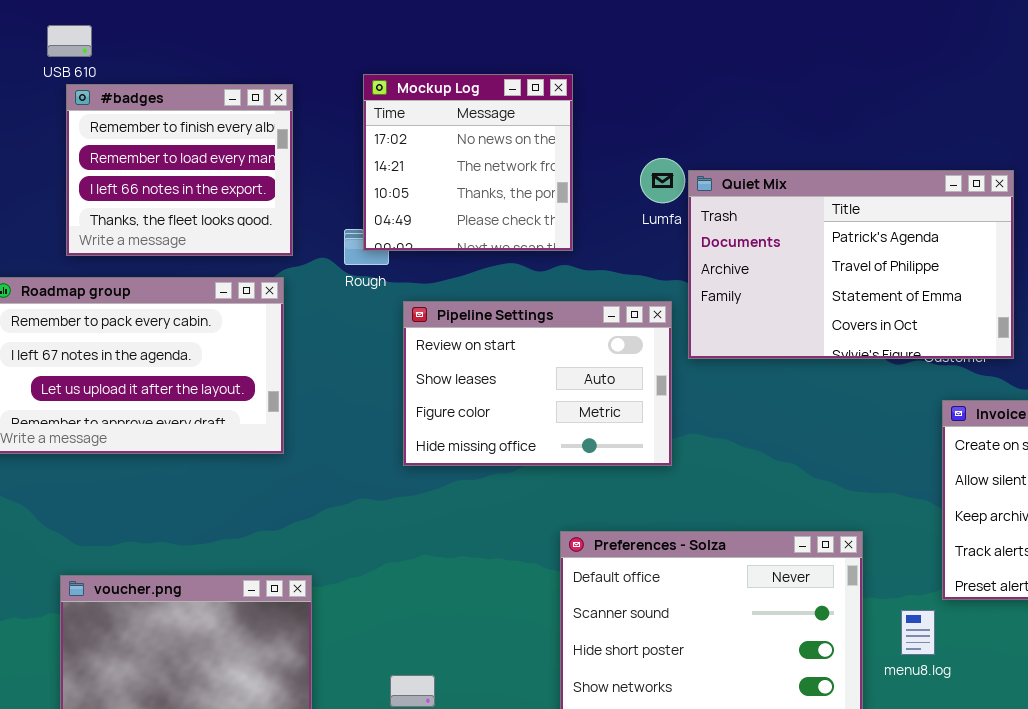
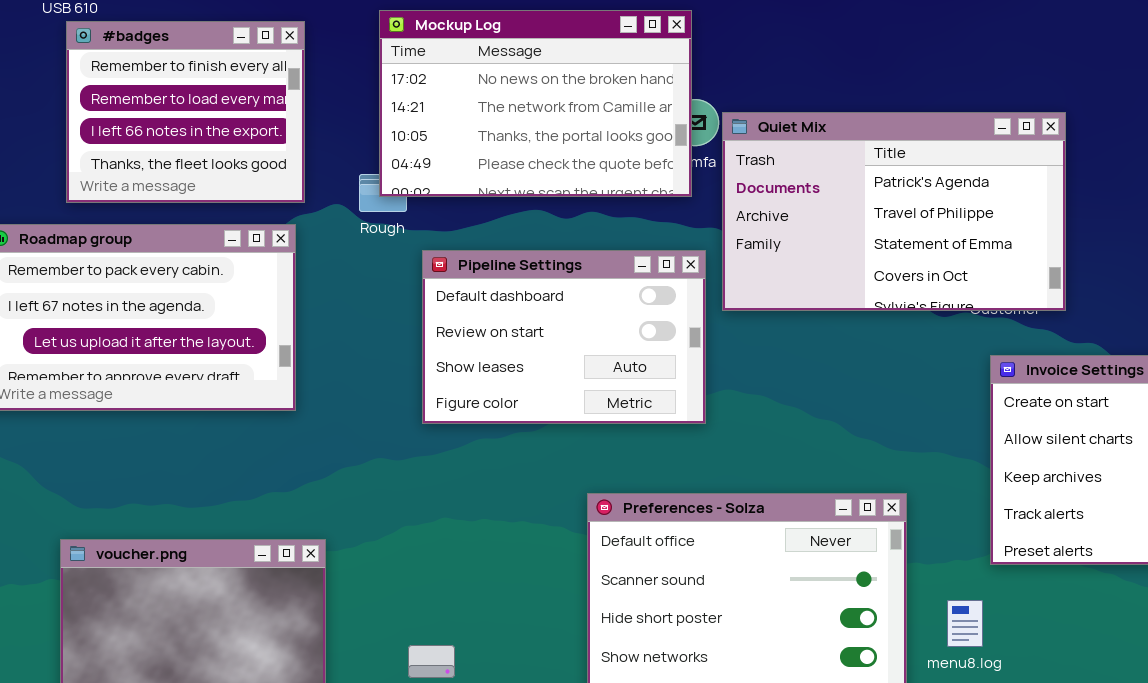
Mockup Log: [363,74,573,251] -> [379,10,692,197], resized
Pipeline Settings: [403,301,672,466] -> [422,250,706,424], scrolled up 1 row
menu8.log: [901,610,935,655] -> [947,600,983,647], moved

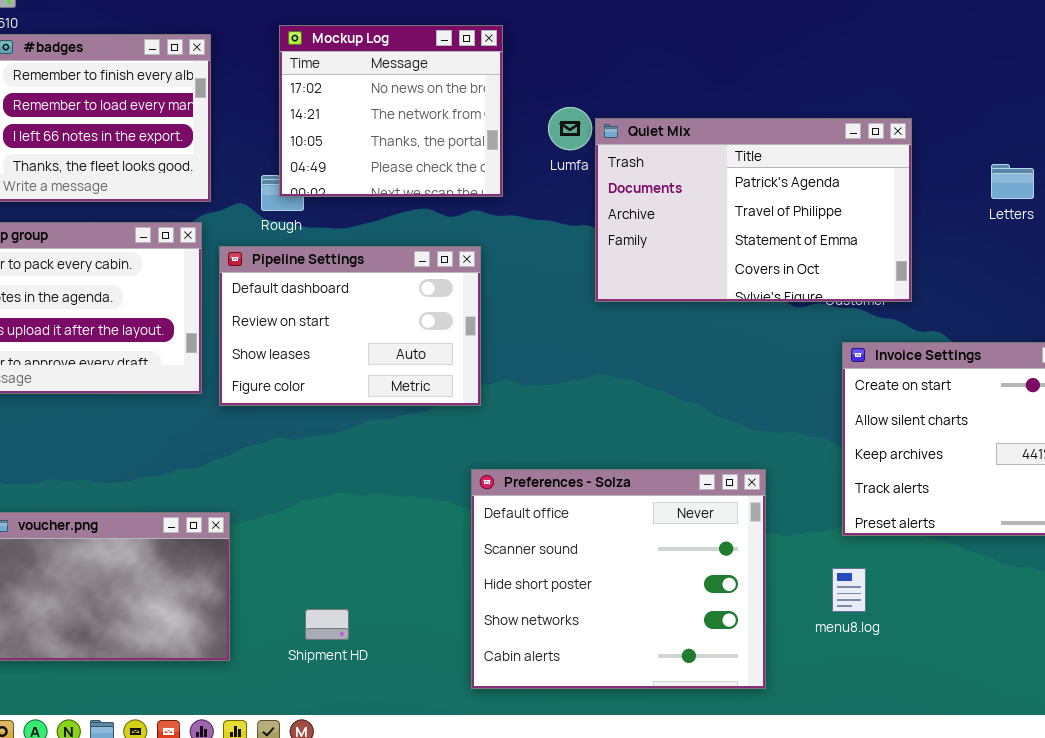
Mockup Log: [379,10,692,197] -> [279,25,503,197], resized
Pipeline Settings: [422,250,706,424] -> [219,246,481,406], moved
menu8.log: [947,600,983,647] -> [832,568,866,612], moved

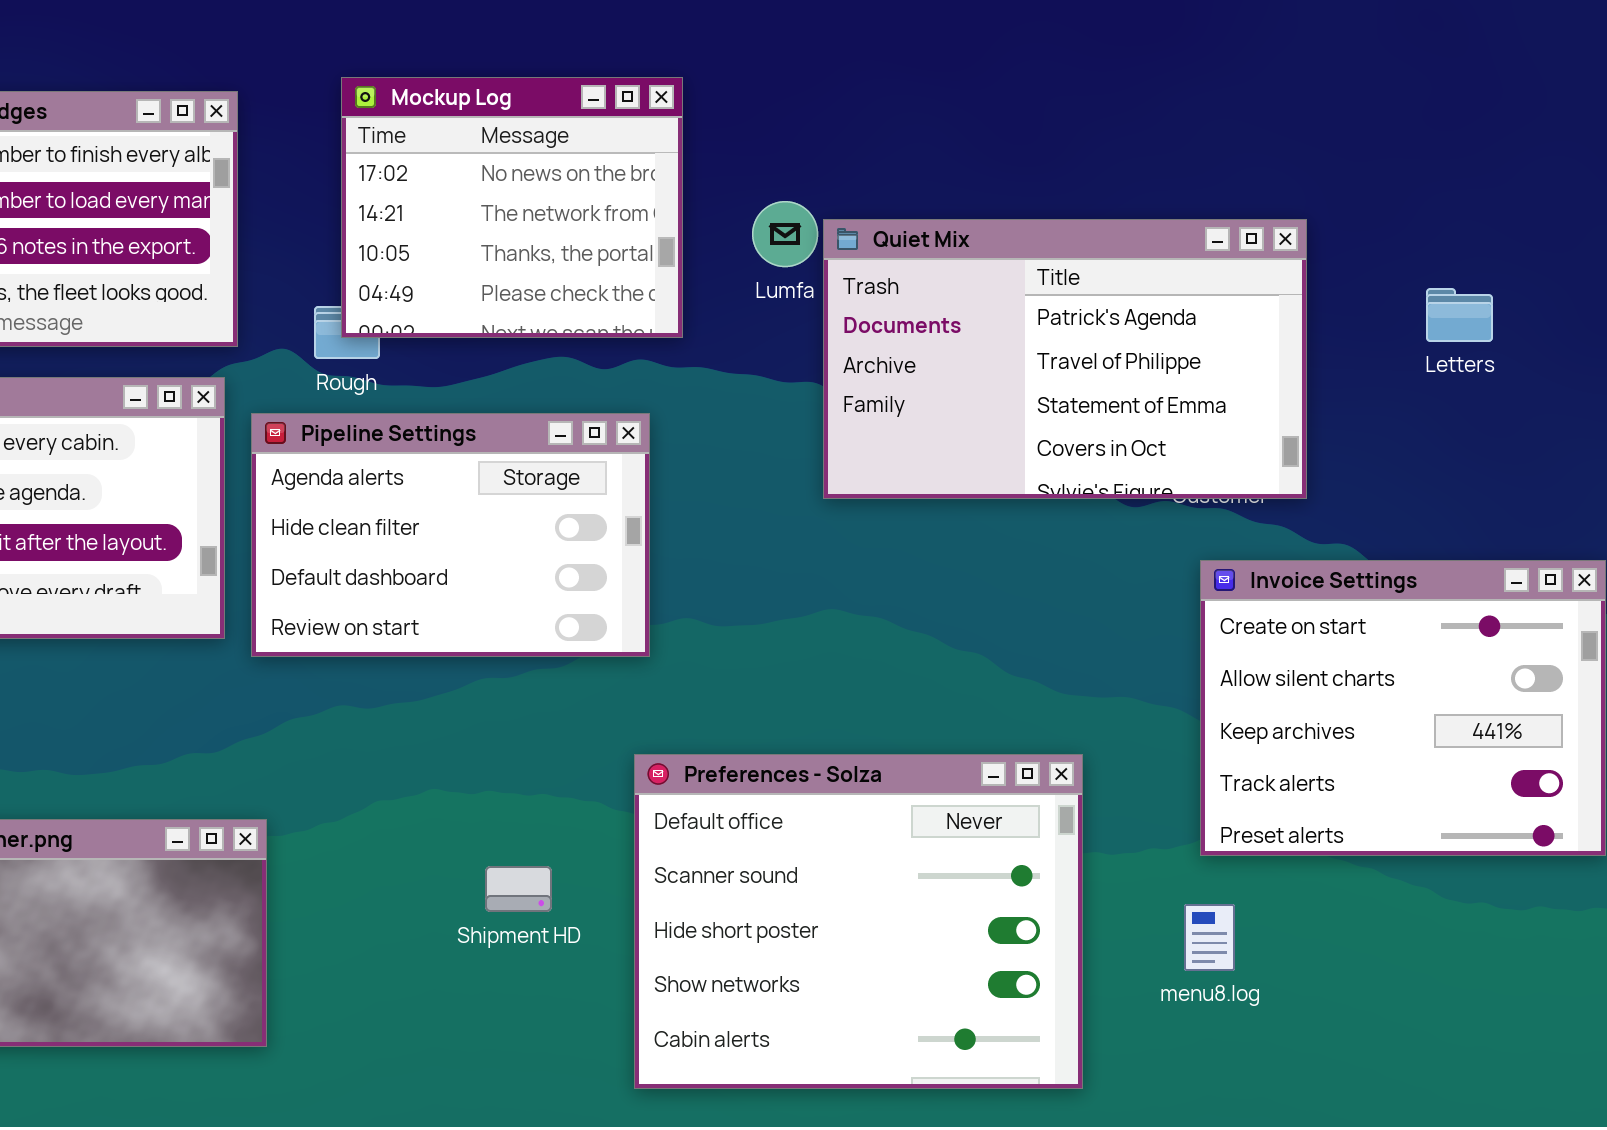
Pipeline Settings: [219,246,481,406] -> [251,413,650,657], scrolled up 2 rows
Shipment HD: [305,609,349,640] -> [485,866,552,912], moved

